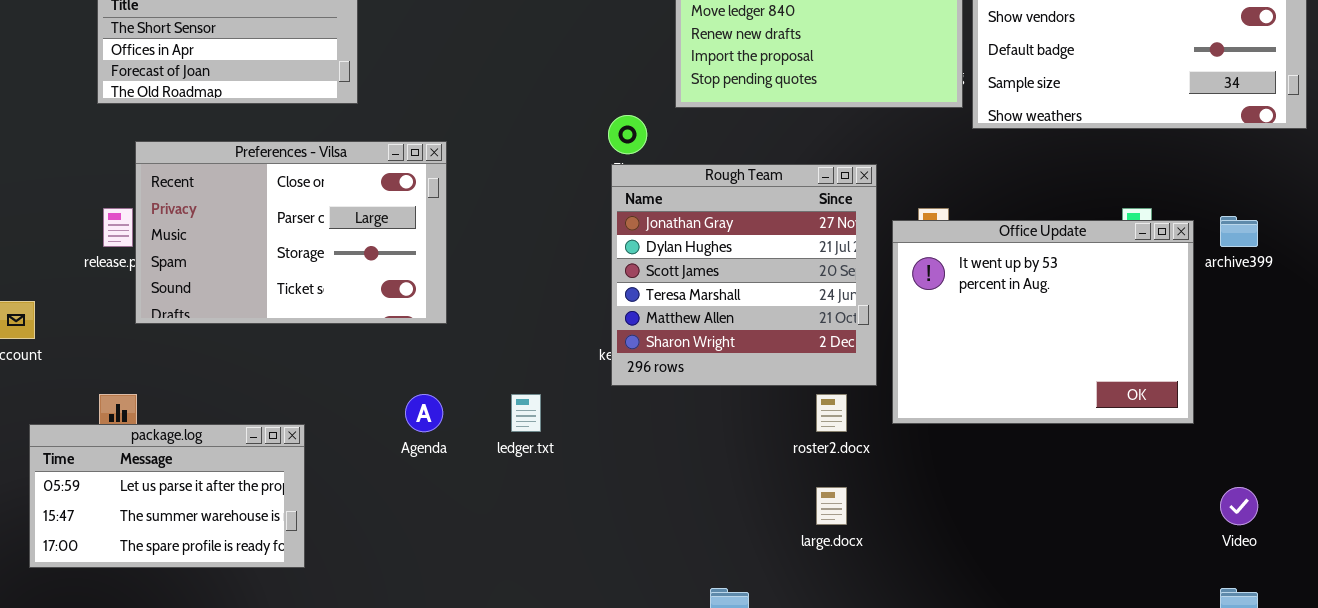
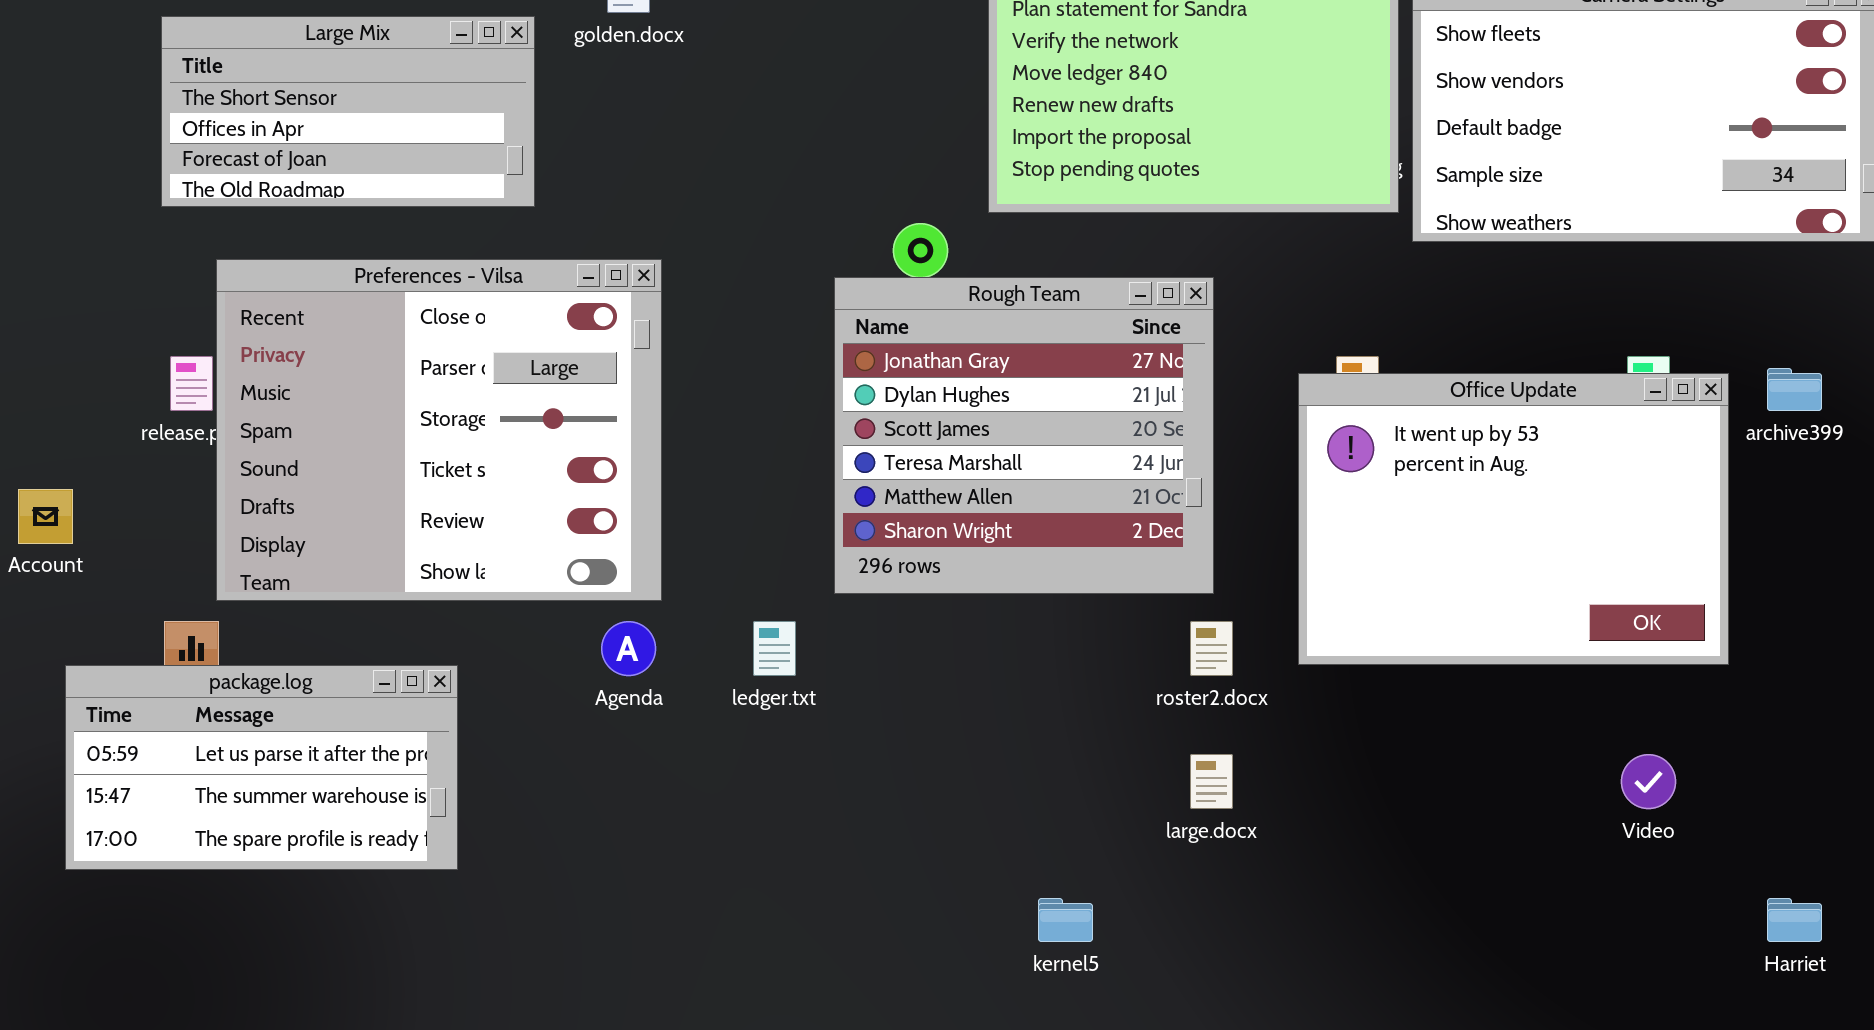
Preferences - Vilsa: [135,141,447,324] -> [216,259,662,601], resized
Rough Team: [611,164,877,386] -> [834,277,1214,594], moved
Video: [1220,487,1258,525] -> [1621,754,1676,809], moved

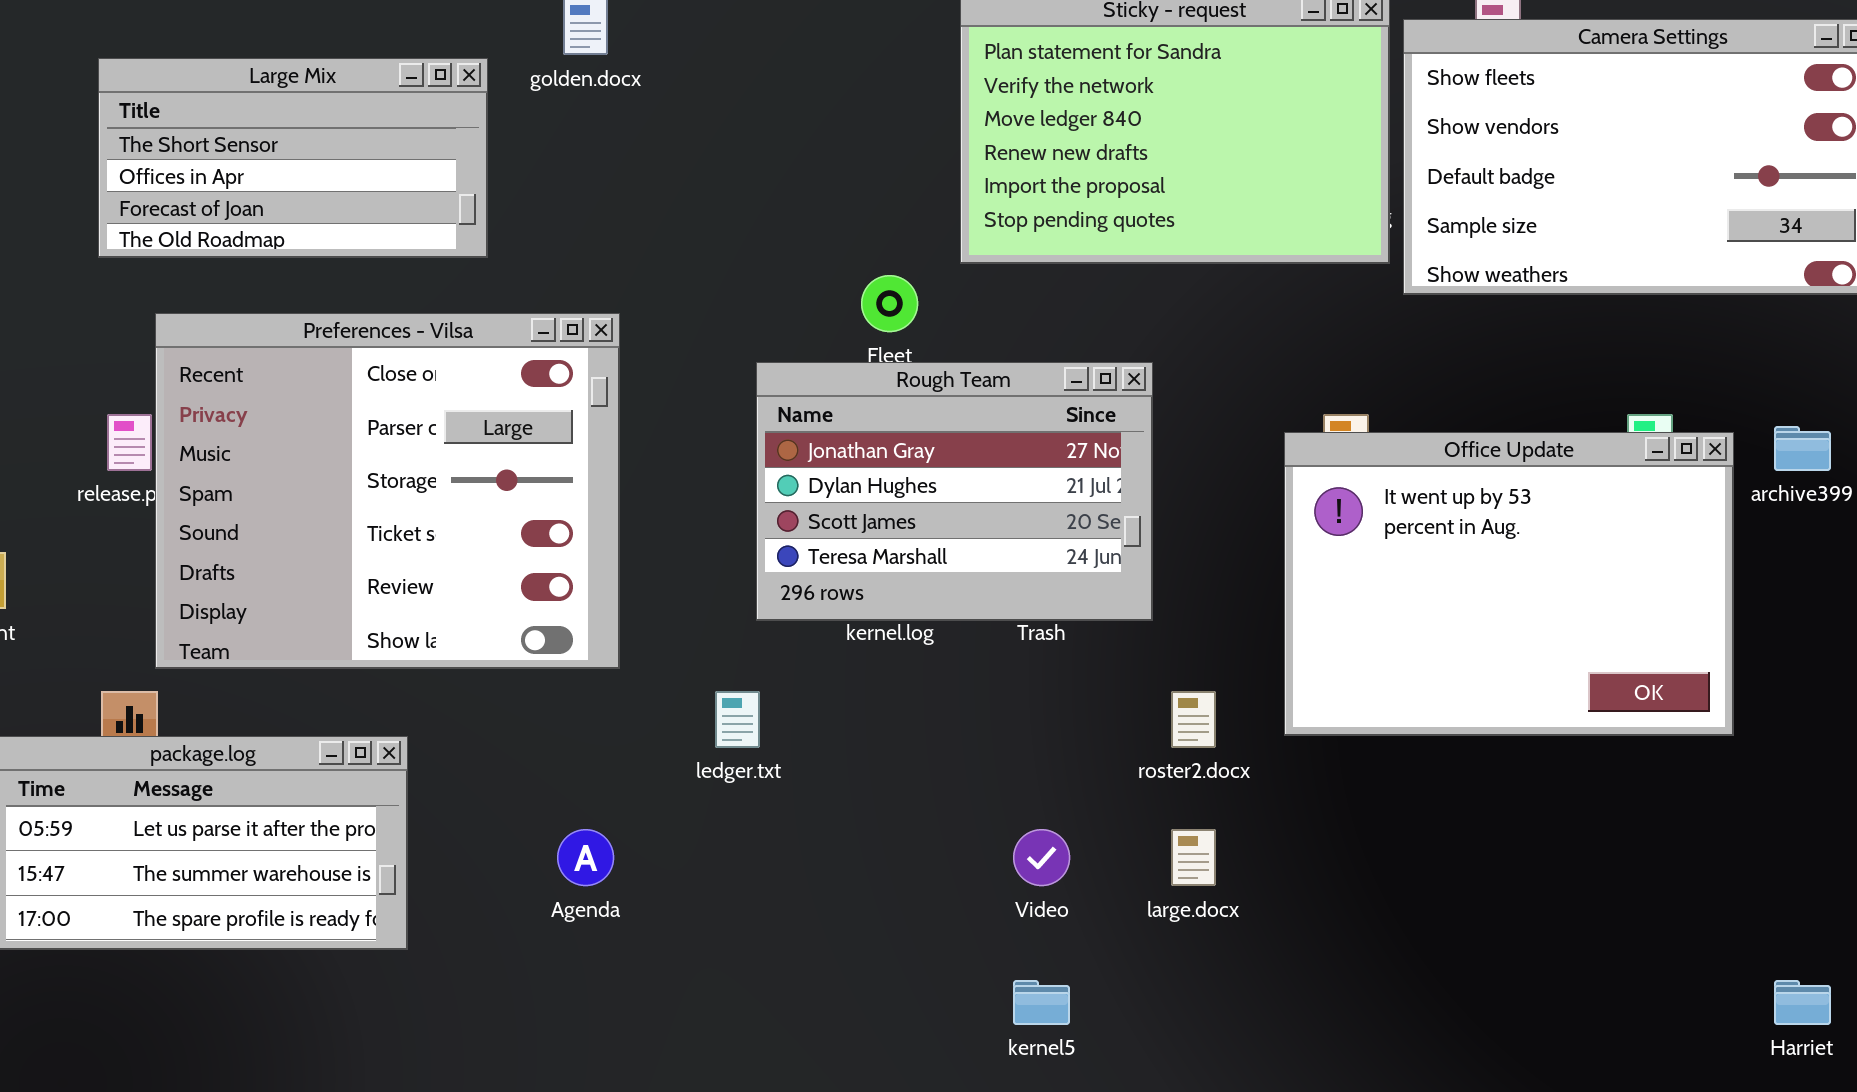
Rough Team: [834,277,1214,594] -> [756,362,1153,621], moved, resized
Agenda: [601,621,656,676] -> [557,829,614,886], moved
Video: [1621,754,1676,809] -> [1013,829,1070,886], moved

